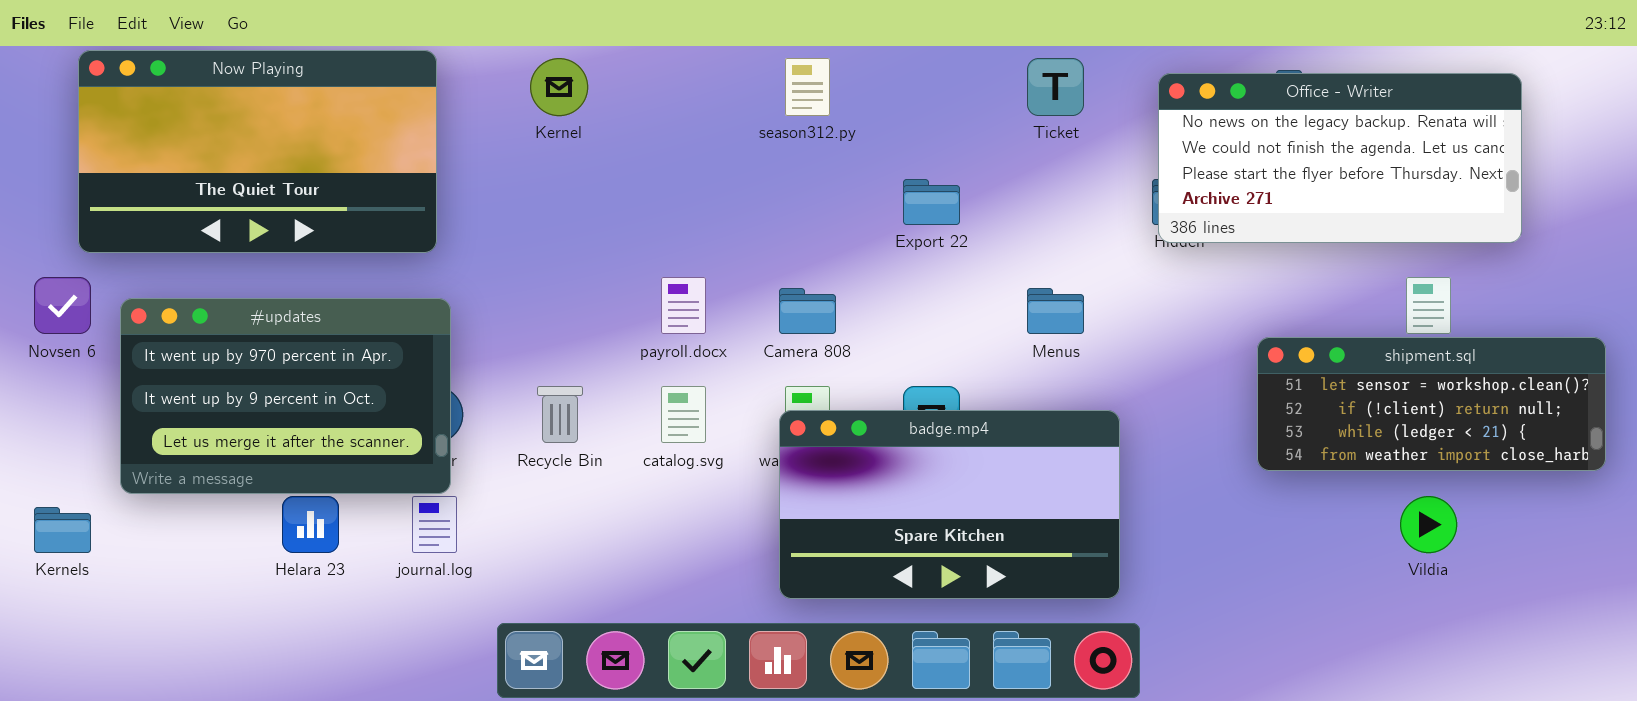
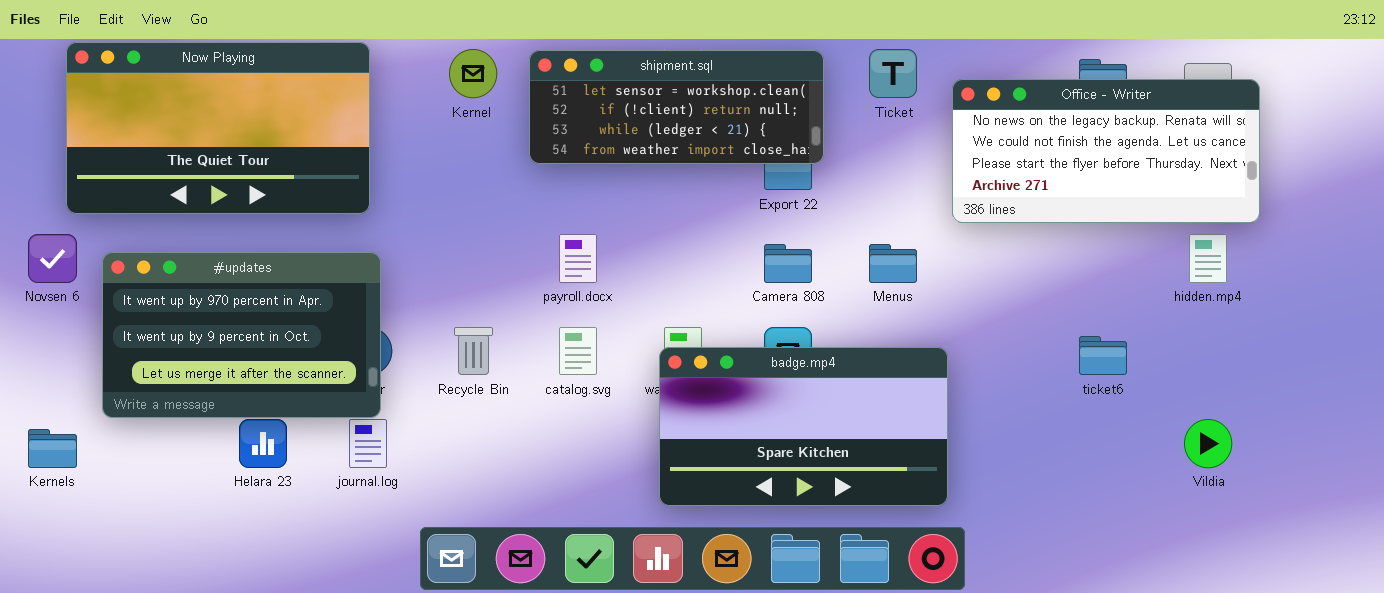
Office - Writer: [1158,73,1522,243] -> [952,79,1260,223], moved
Camera 808: [779,288,836,334] -> [764,244,812,283], moved
shipment.sql: [1257,337,1606,471] -> [529,50,824,164], moved

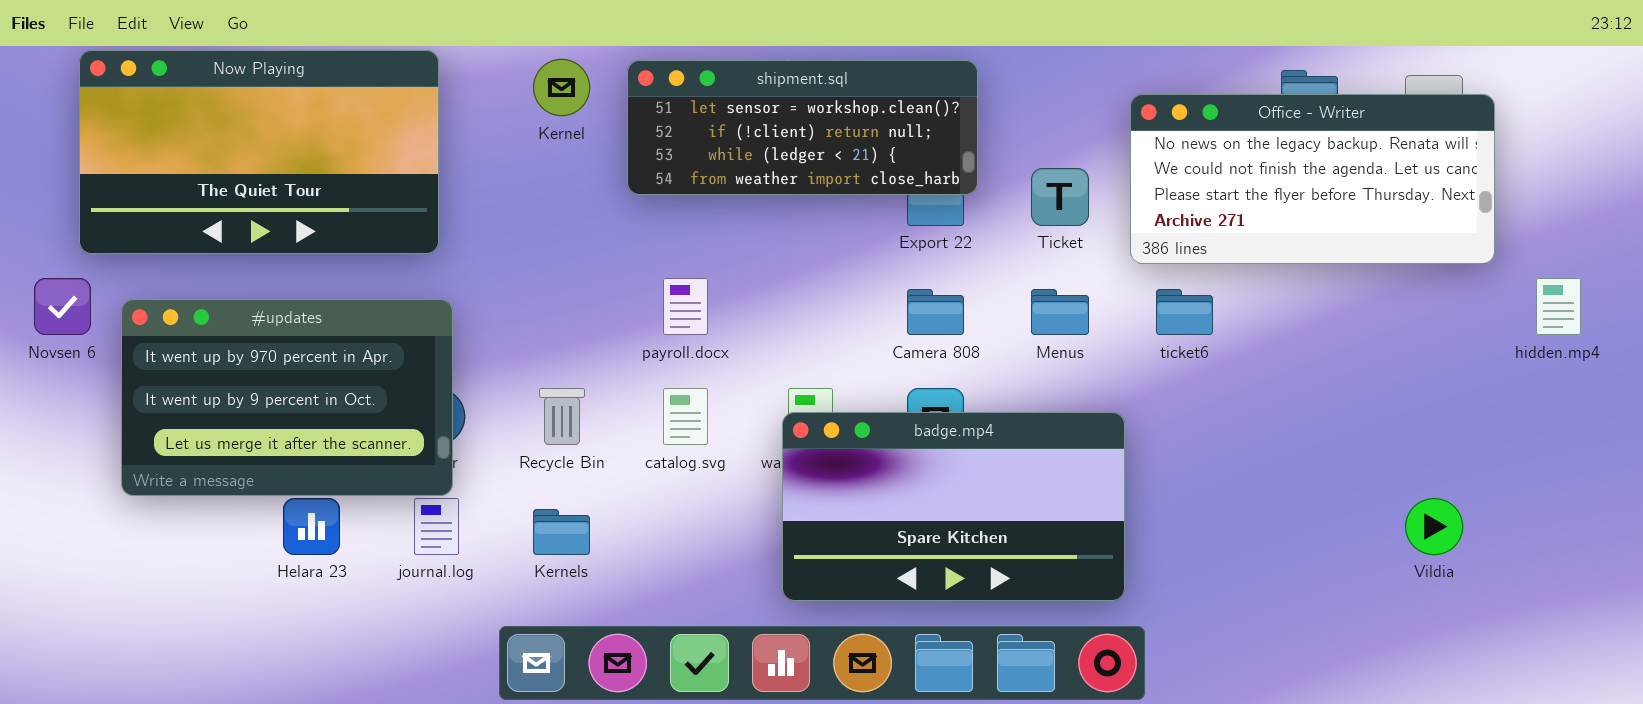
Ticket: [869,49,917,98] -> [1031,168,1089,226], moved
hidden.mp4: [1189,234,1227,283] -> [1536,278,1581,335], moved
ticket6: [1079,336,1127,375] -> [1156,289,1213,335], moved
Kernels: [28,429,77,468] -> [533,509,590,555], moved

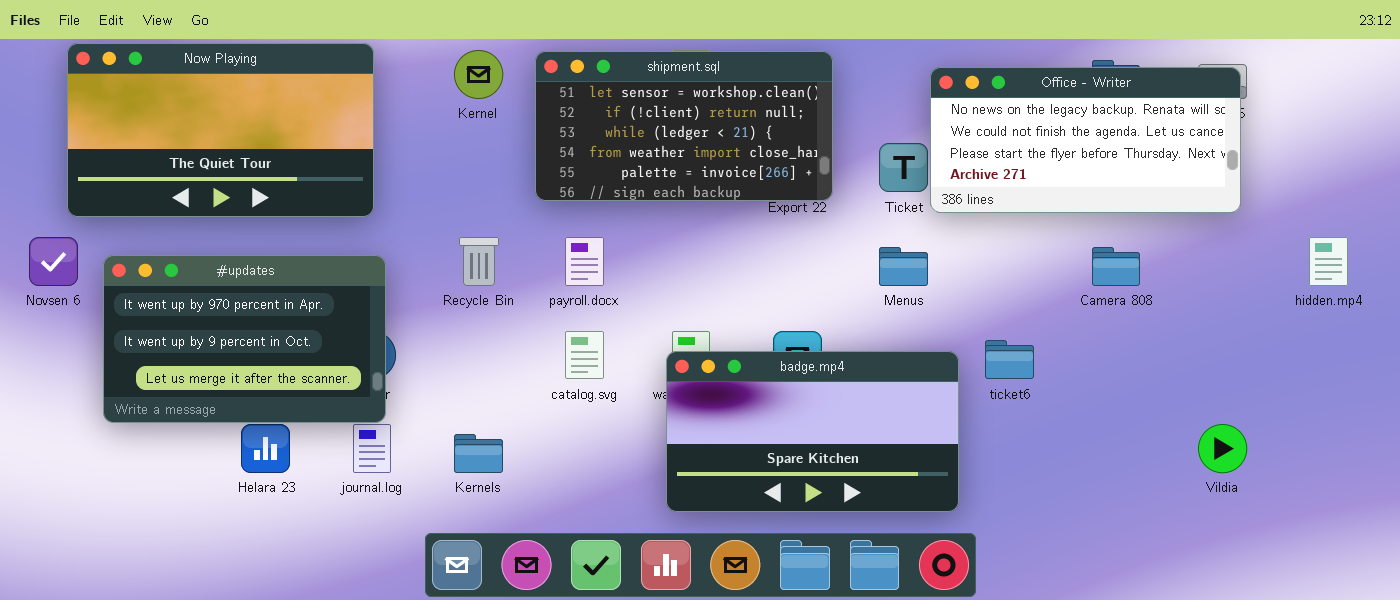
shipment.sql: [627,60,978,195] -> [535,51,833,201], resized
Office - Writer: [1130,94,1495,264] -> [930,67,1241,213], moved
Camera 808: [907,289,964,335] -> [1092,247,1140,286], moved
ticket6: [1156,289,1213,335] -> [985,340,1034,379], moved
Recycle Bin: [539,388,585,445] -> [459,237,499,286], moved

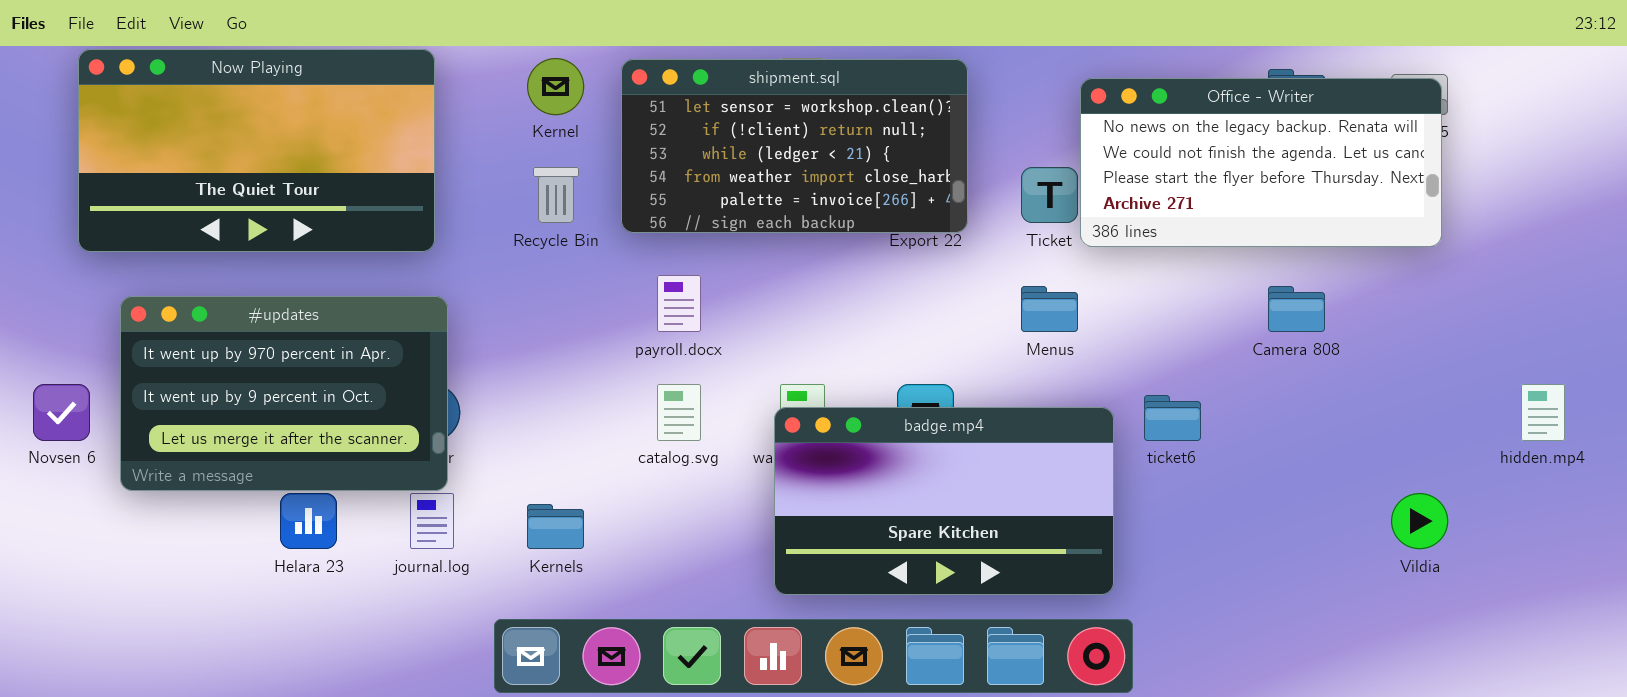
Novsen 6: [29,237,78,286] -> [33,384,90,441], moved
Recycle Bin: [459,237,499,286] -> [533,167,579,223], moved
hidden.mp4: [1309,237,1348,286] -> [1521,384,1565,441], moved

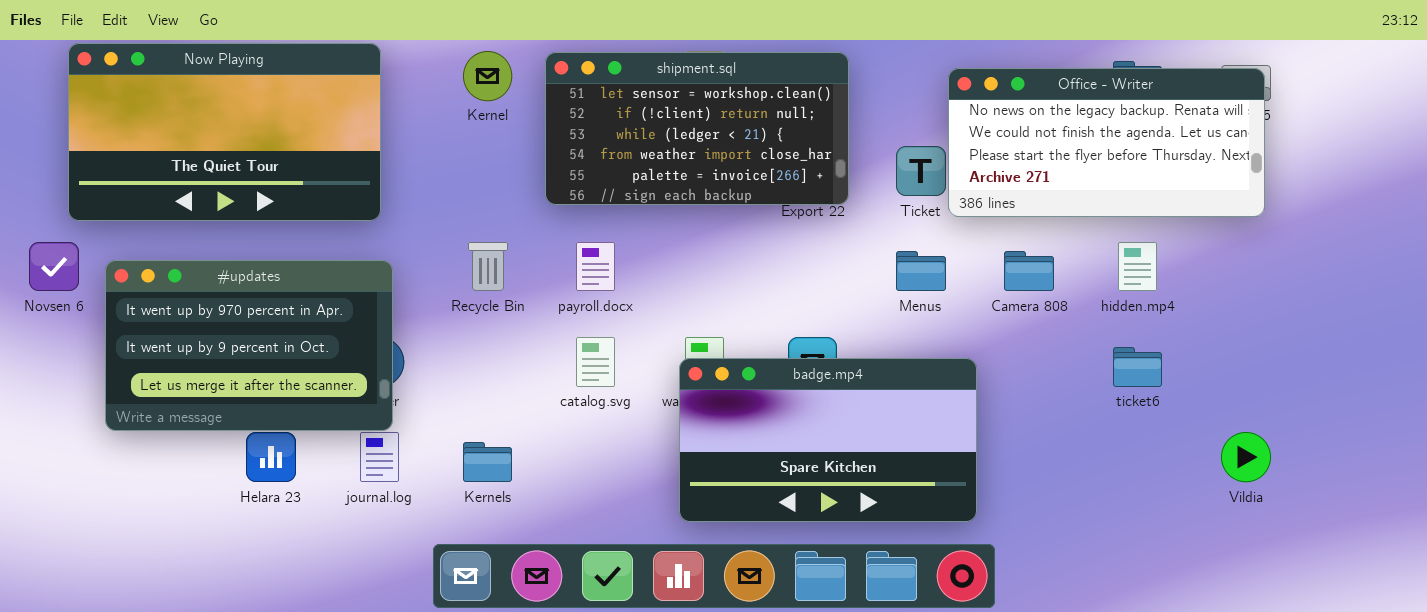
Recycle Bin: [533,167,579,223] -> [468,242,508,291], moved
Camera 808: [1268,286,1325,332] -> [1004,251,1054,291], moved
Novsen 6: [33,384,90,441] -> [29,242,79,291], moved
hidden.mp4: [1521,384,1565,441] -> [1118,242,1157,291], moved
ticket6: [1144,395,1201,441] -> [1113,347,1162,387], moved

